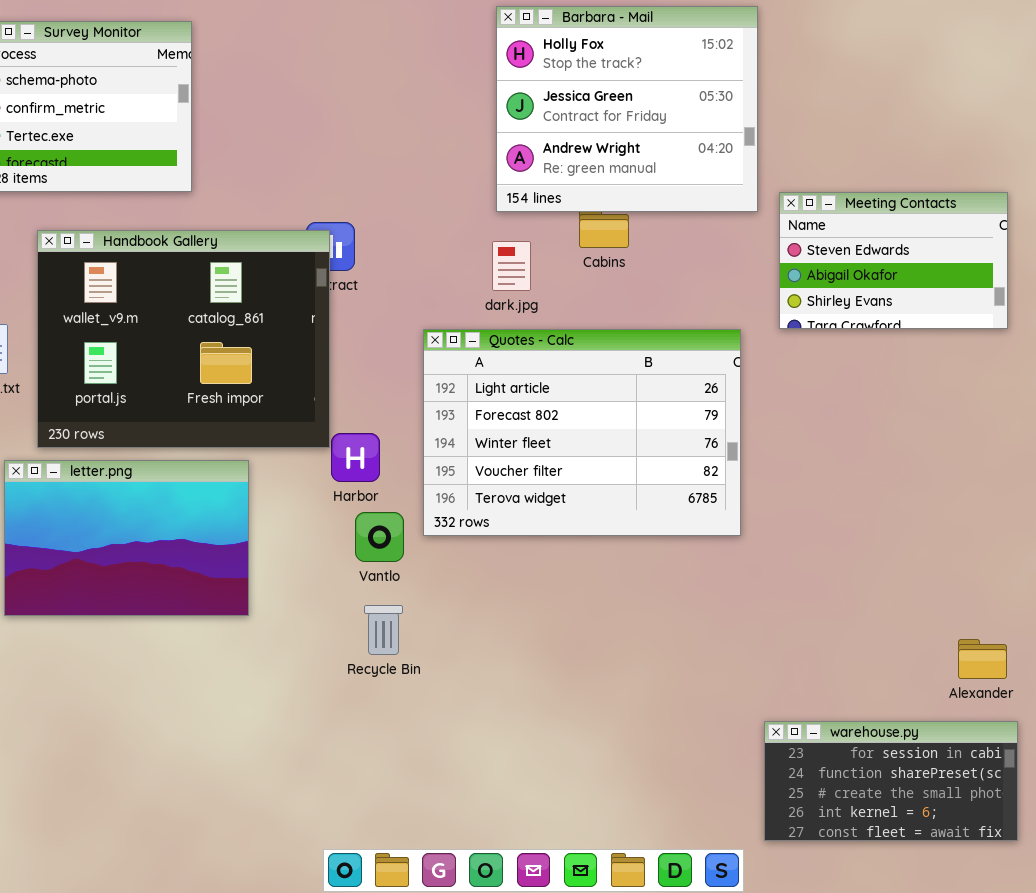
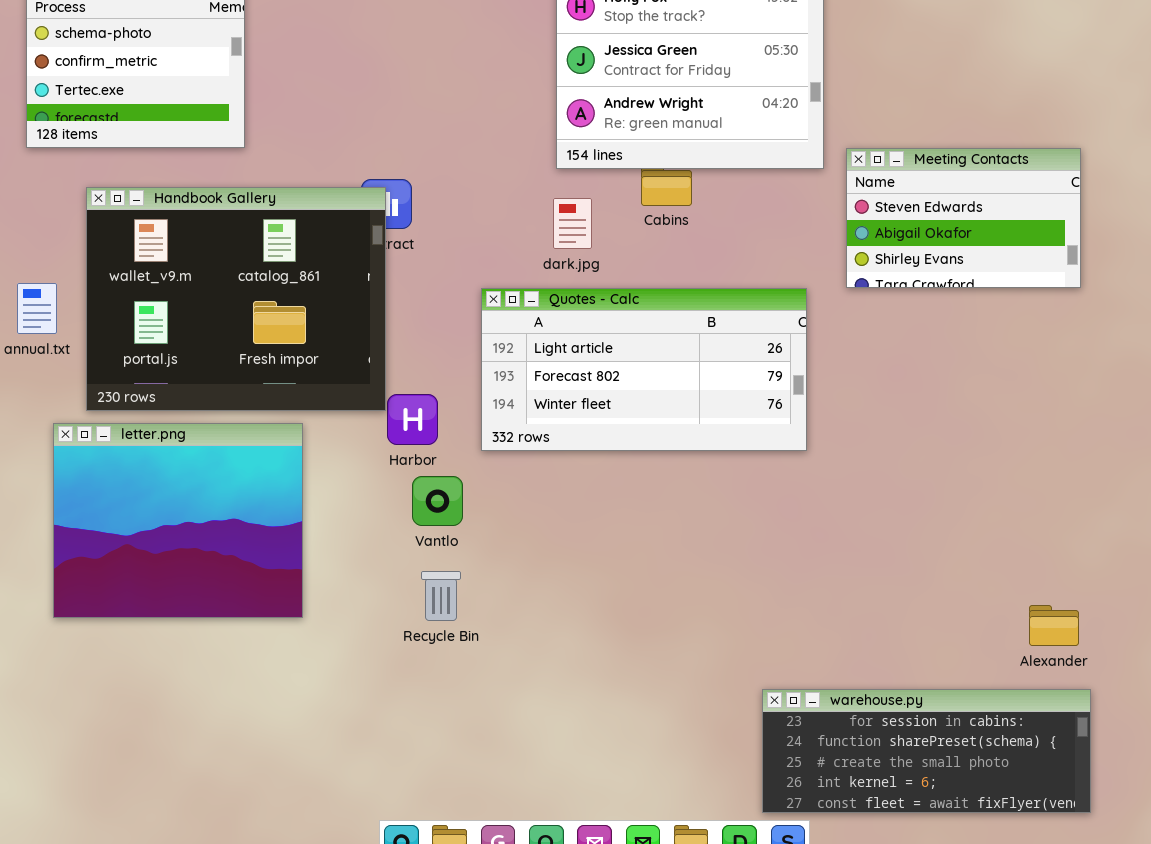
Quotes - Calc: [423,329,741,536] -> [481,288,807,451], resized
letter.png: [4,460,249,616] -> [53,423,303,618], resized
warehouse.py: [764,721,1018,841] -> [762,689,1091,813], resized

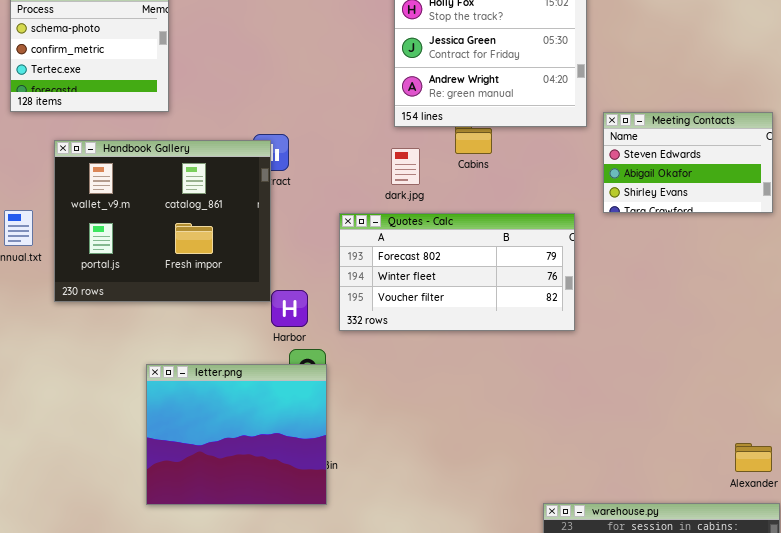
Quotes - Calc: [481,288,807,451] -> [339,213,575,331], scrolled down 1 row
letter.png: [53,423,303,618] -> [146,364,327,505], moved

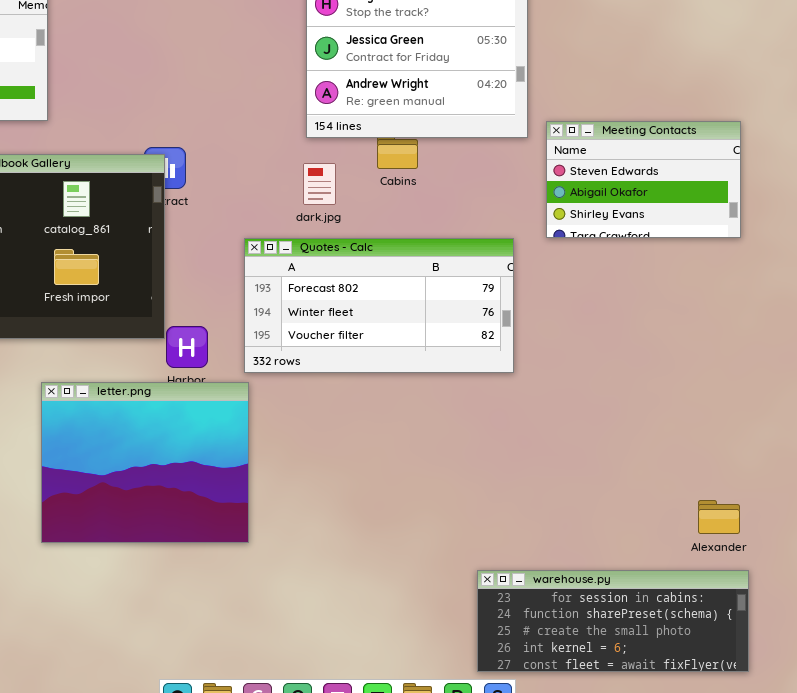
letter.png: [146,364,327,505] -> [41,382,249,543], moved

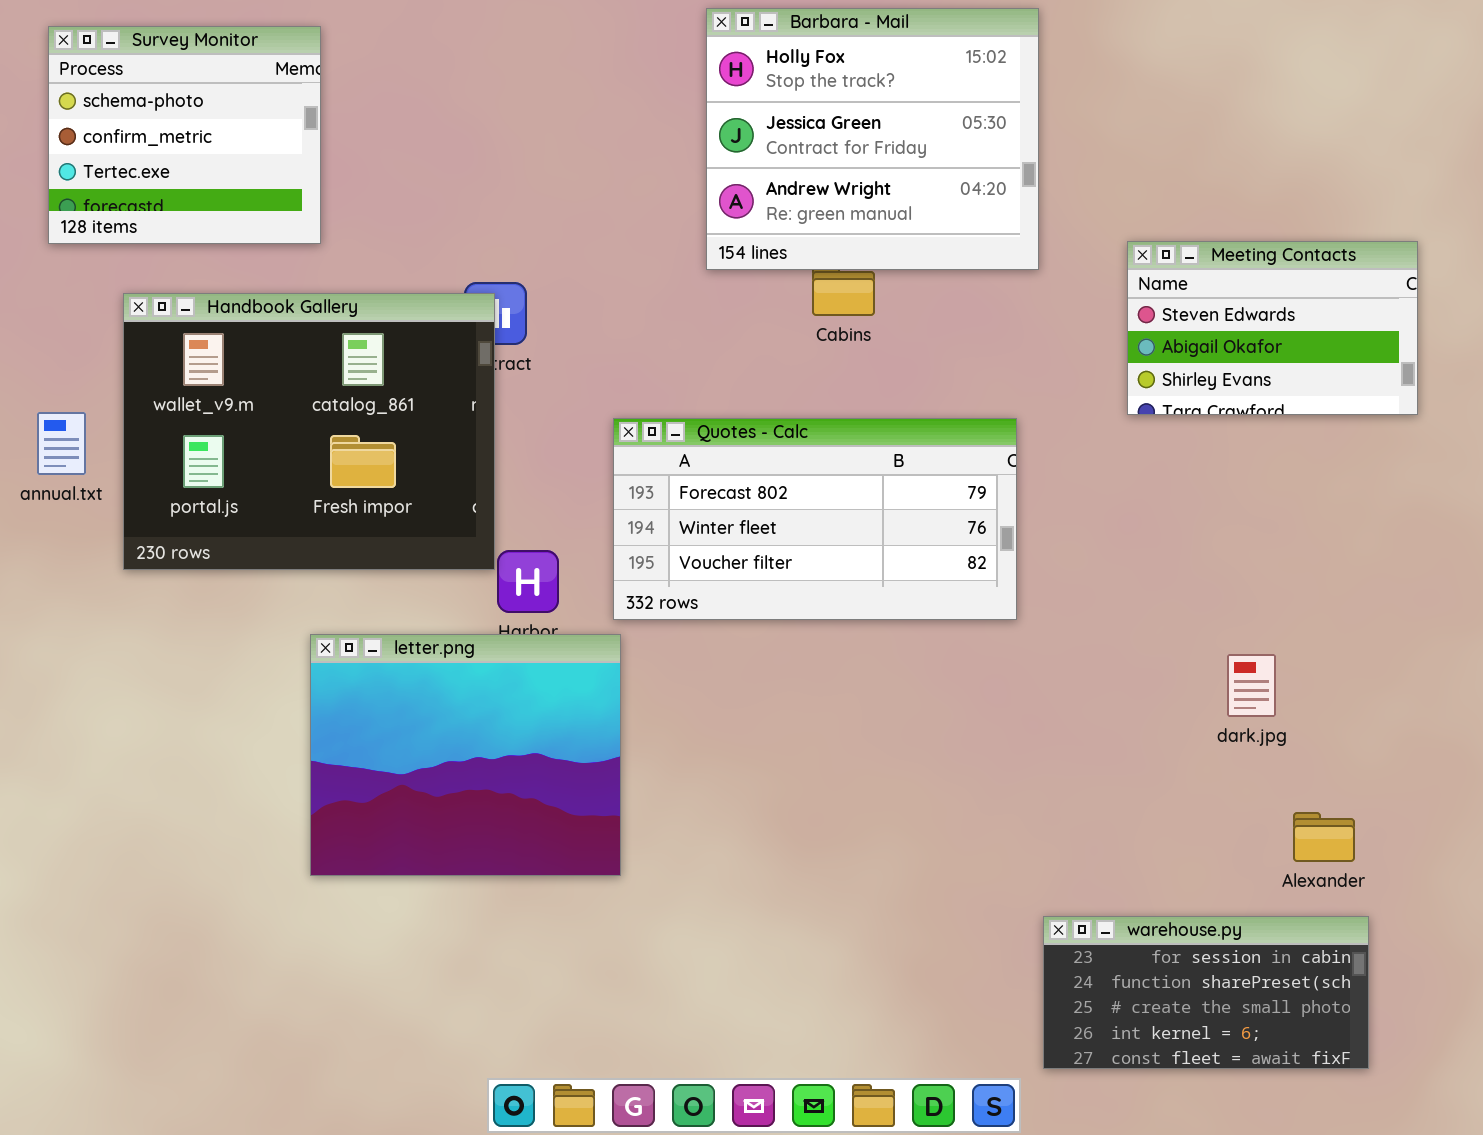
Meeting Contacts: [546,121,741,238] -> [1127,241,1418,415], moved
dark.jpg: [303,163,336,205] -> [1227,654,1276,717], moved
warehouse.py: [477,570,749,672] -> [1043,916,1369,1069], resized

